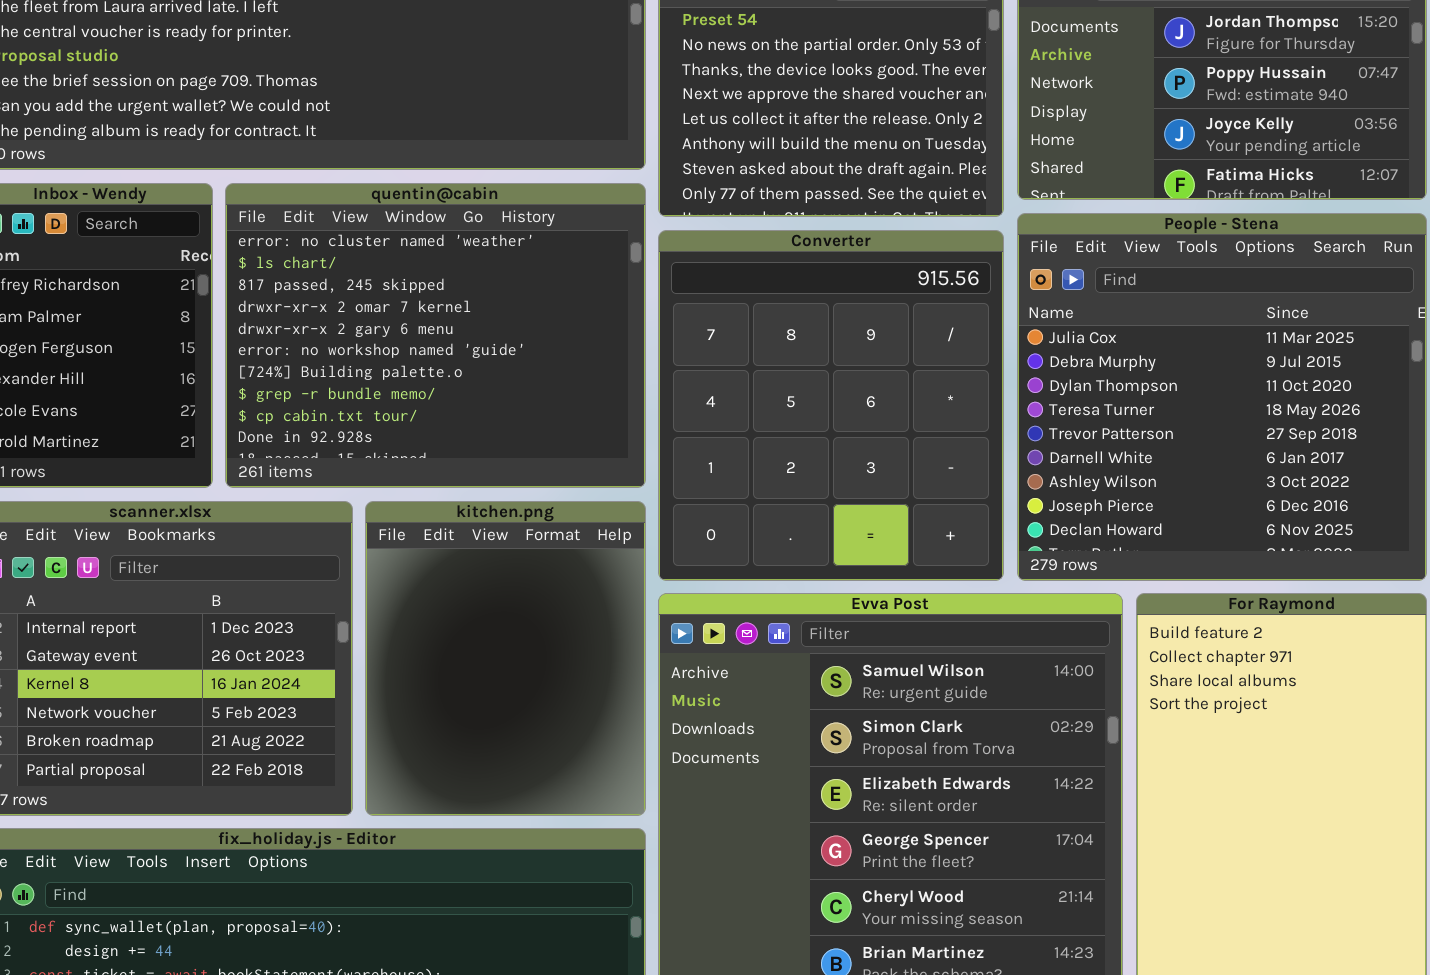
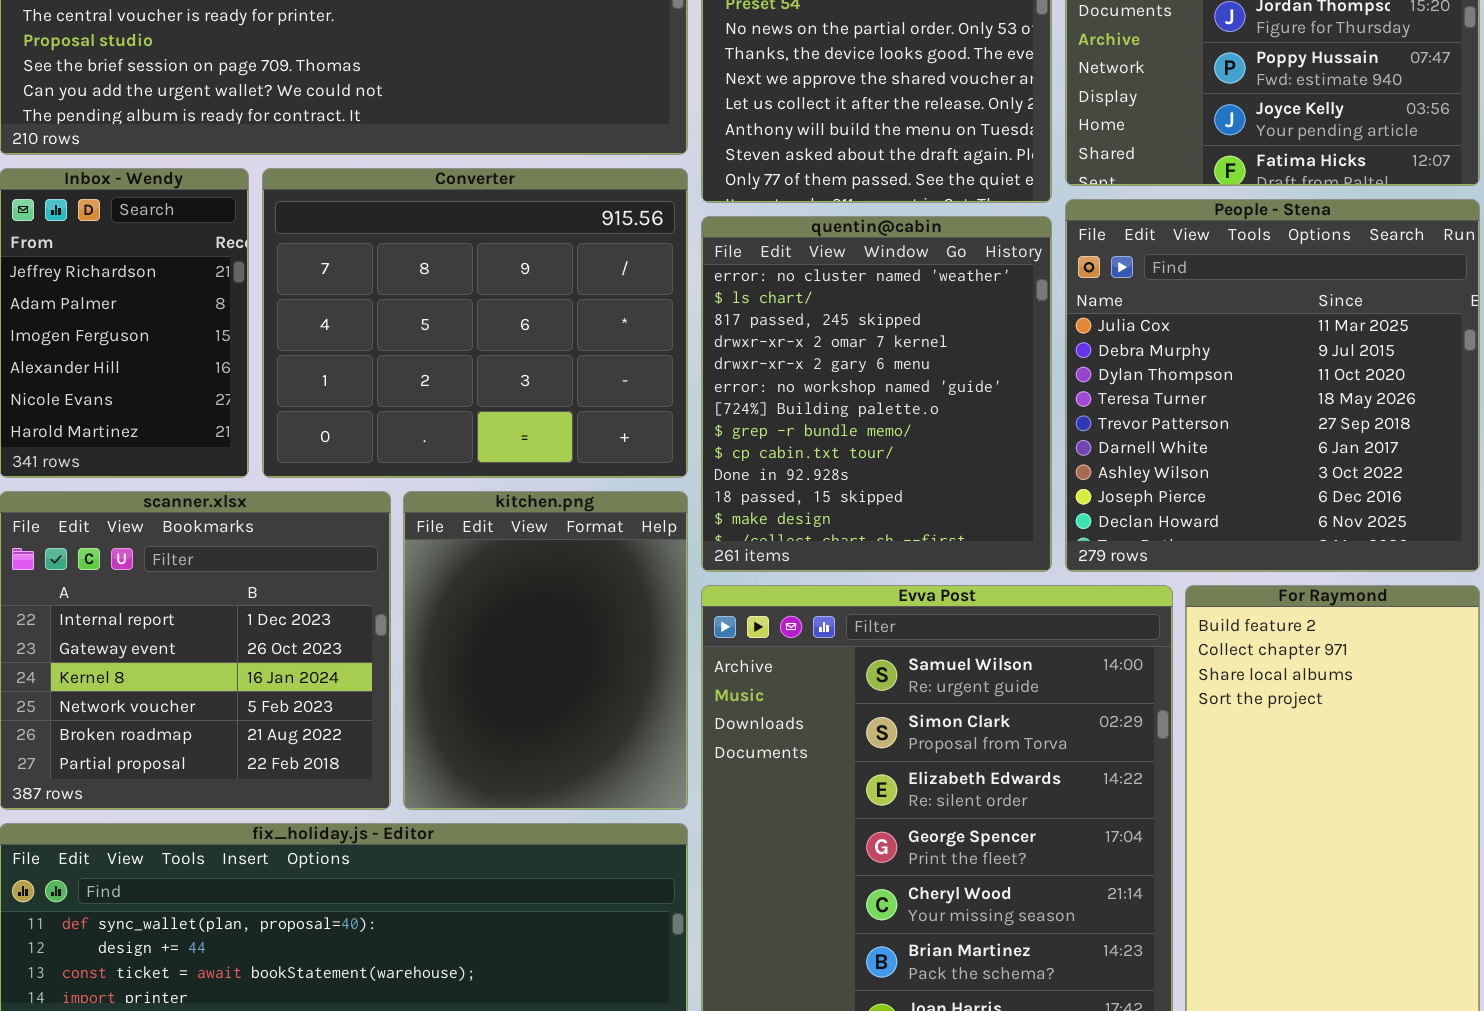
quentin@cabin: [225,183,646,488] -> [701,216,1052,572], moved, resized
Converter: [658,230,1004,581] -> [262,168,688,478], moved, resized

